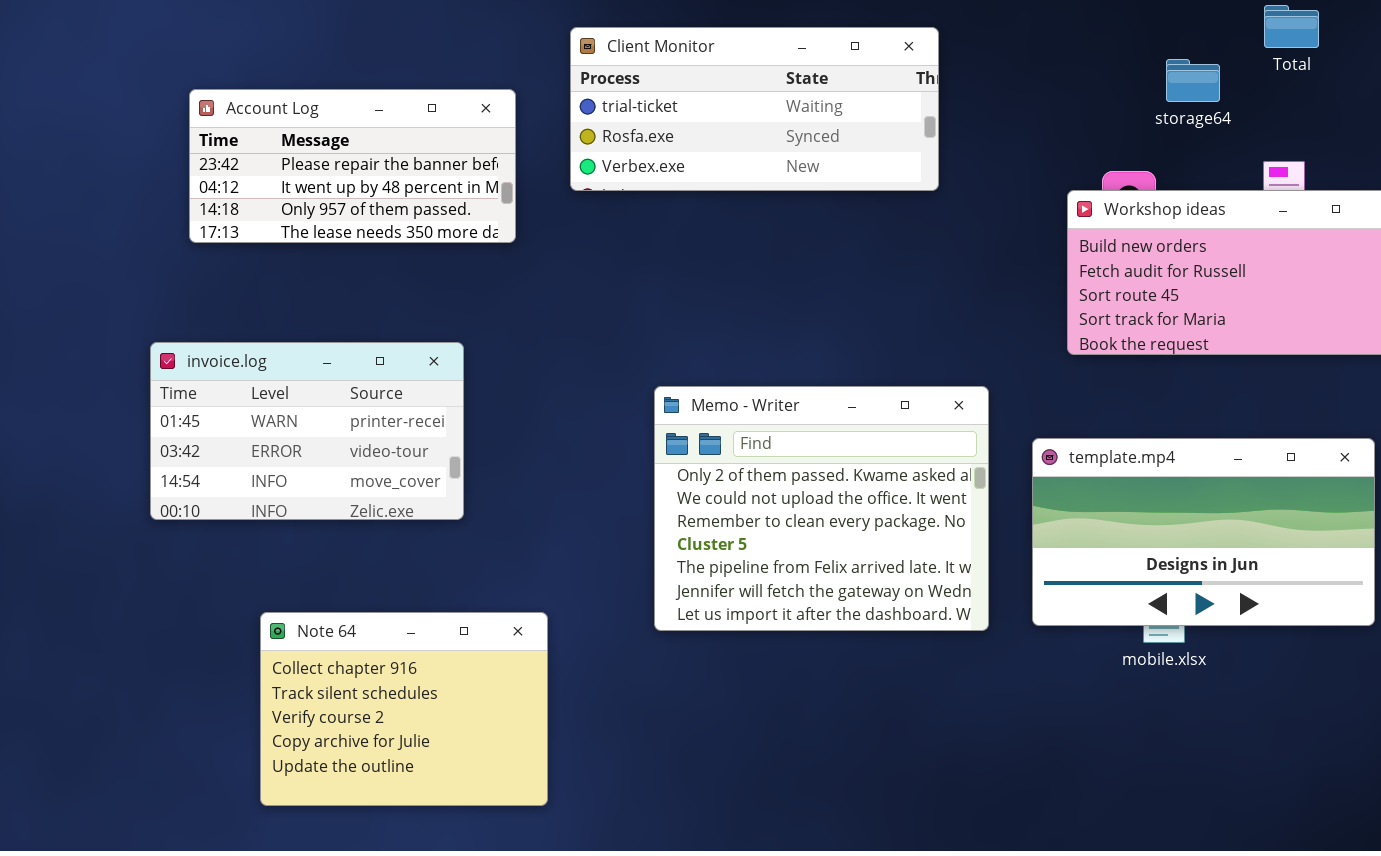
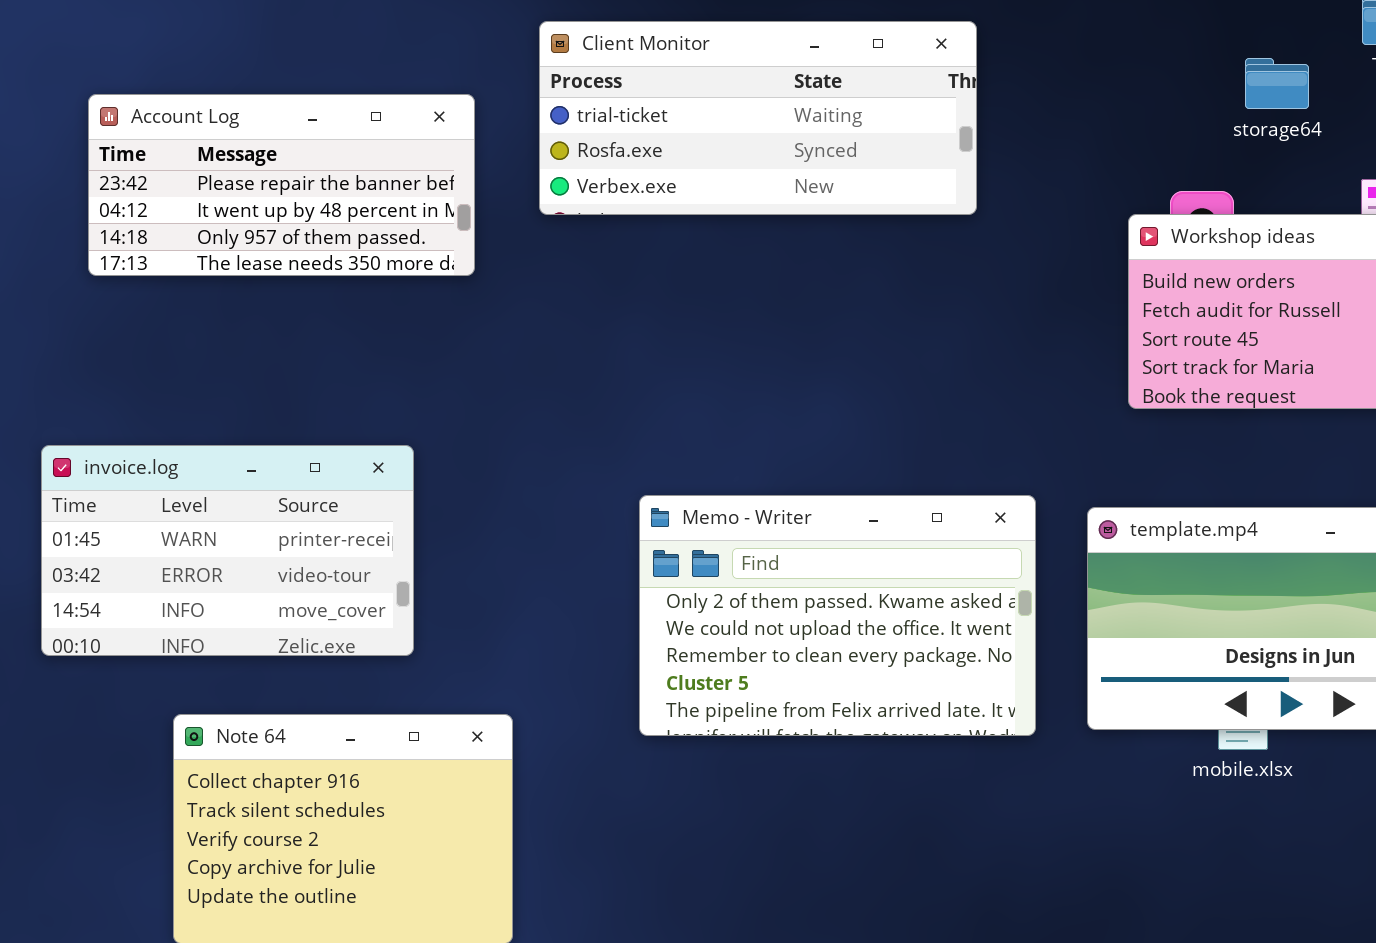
invoice.log: [150,342,464,520] -> [41,445,414,656], moved
Memo - Writer: [654,386,989,631] -> [639,495,1036,736], resized

